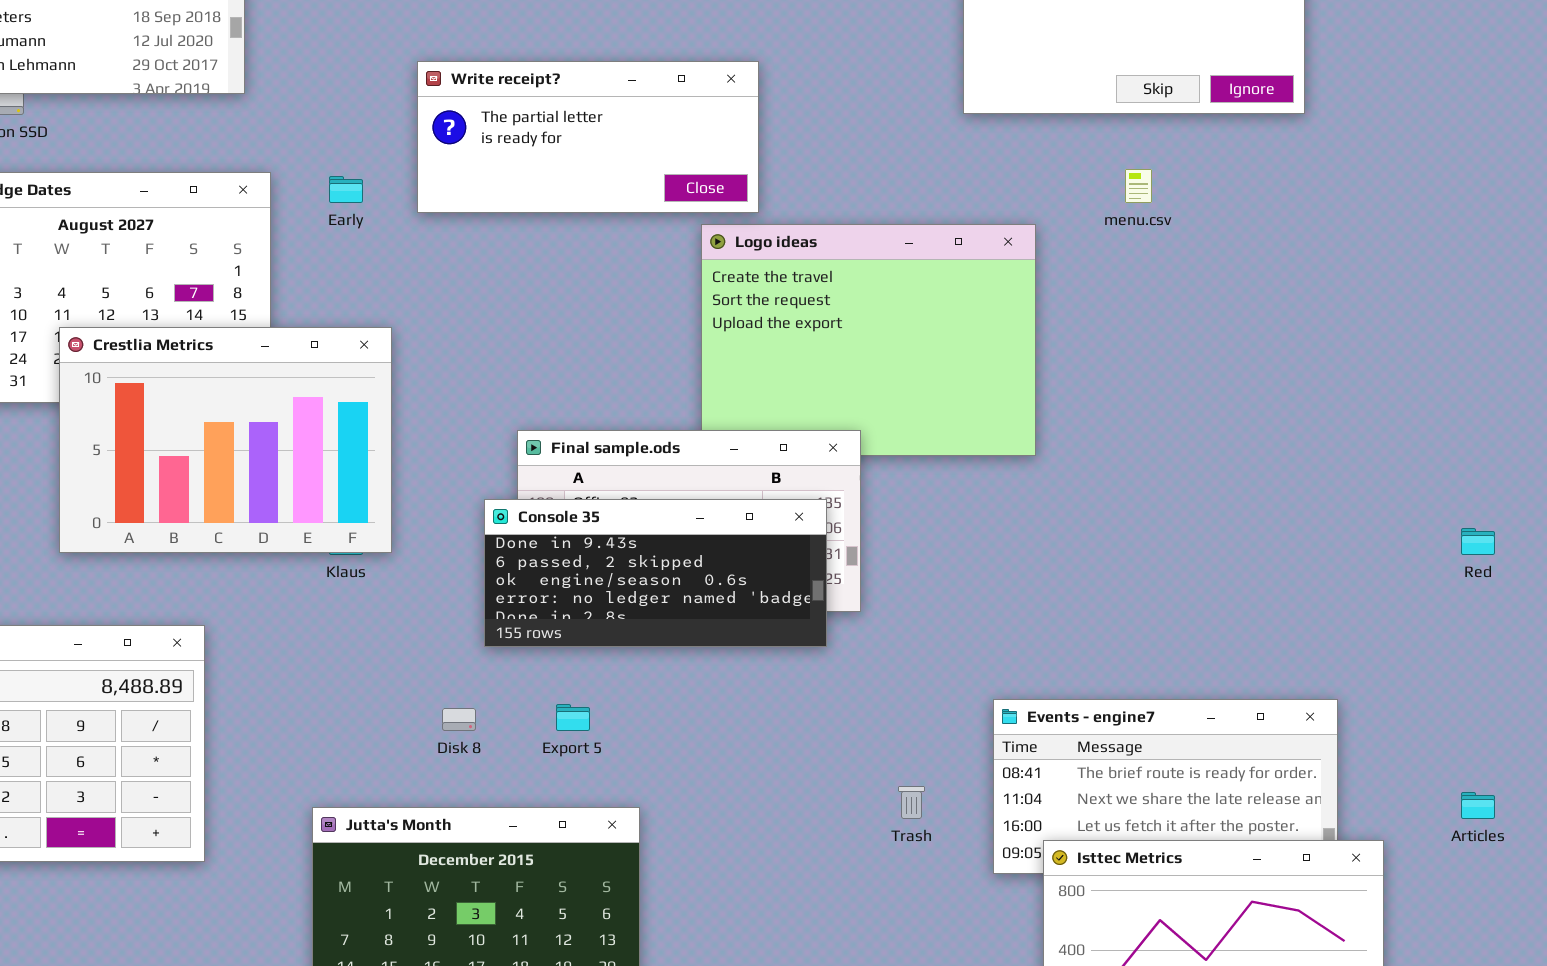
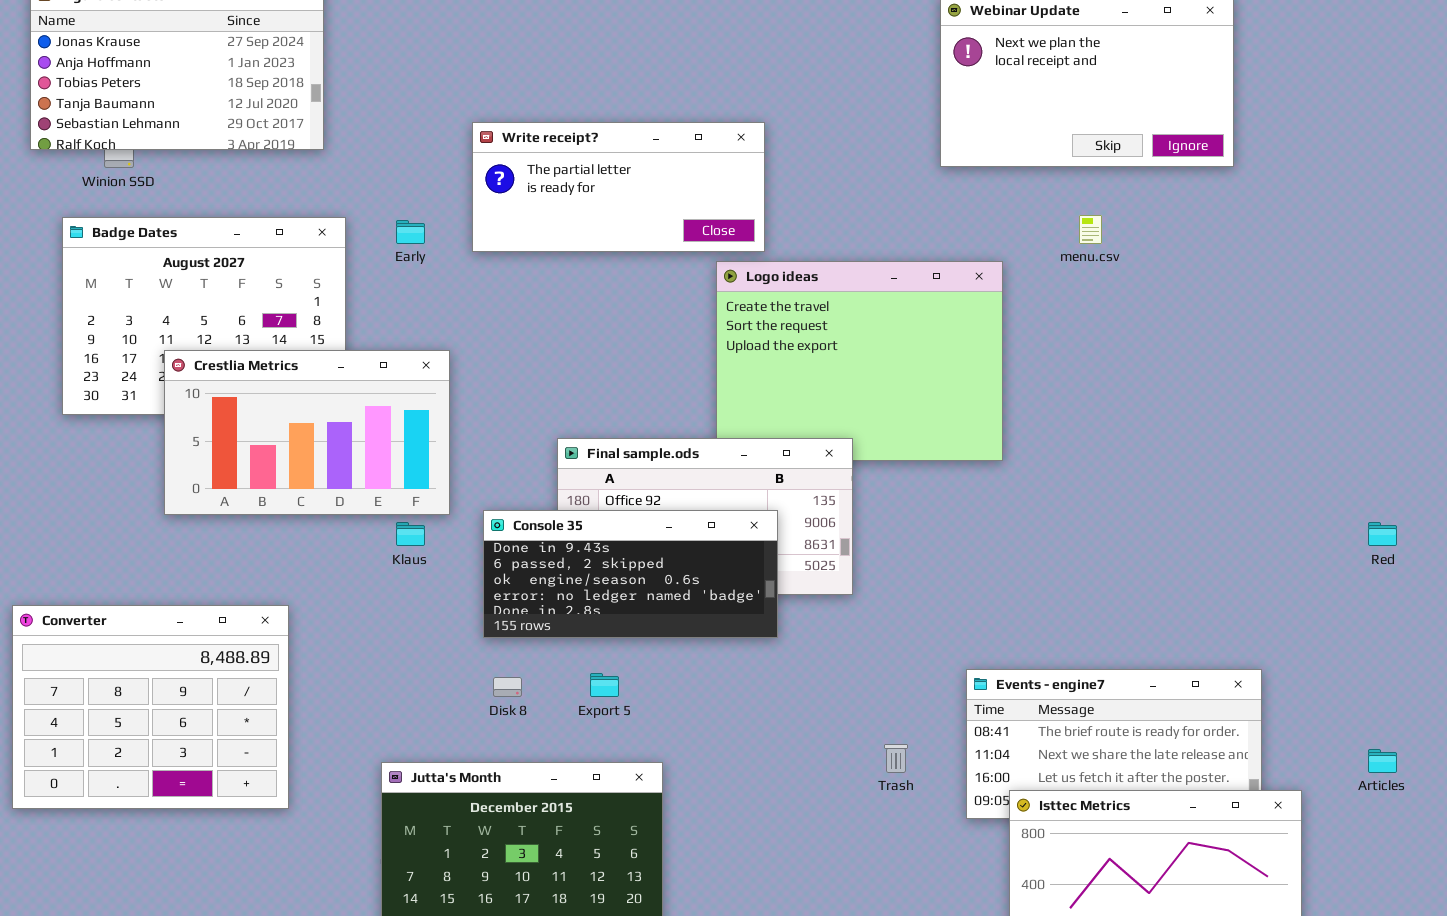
Crestlia Metrics: [59,327,392,553] -> [164,350,450,515], resized
Console 35: [484,499,827,647] -> [483,510,778,638], moved

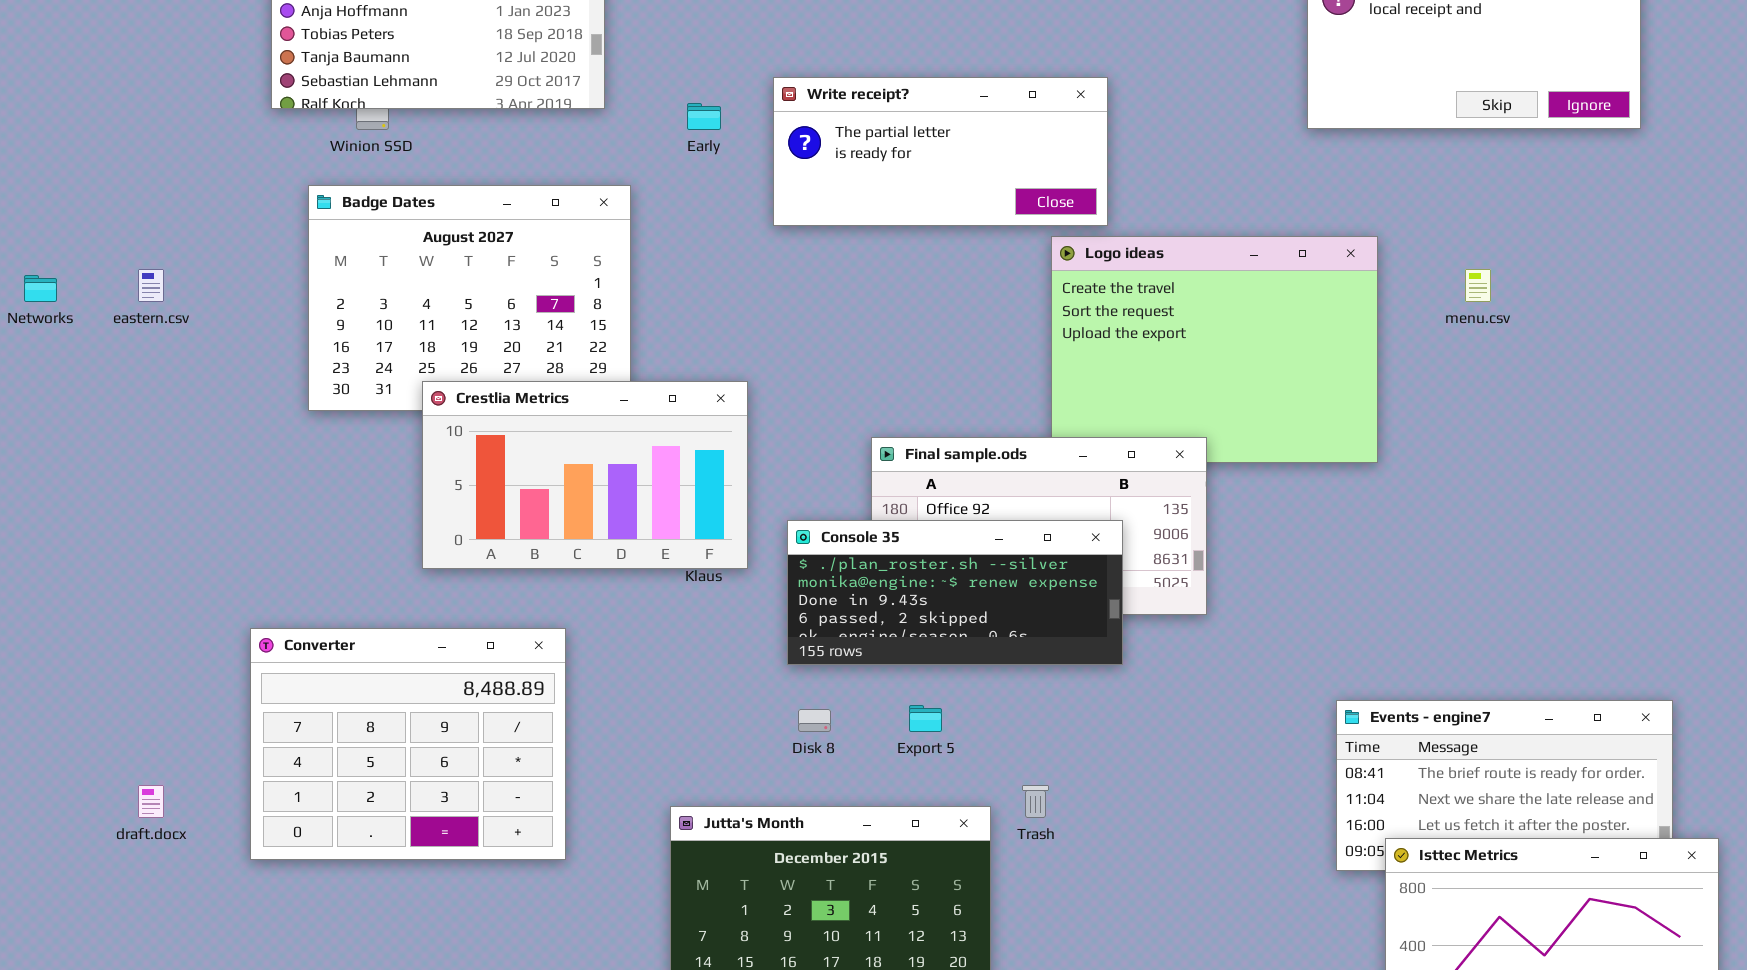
menu.csv: [1079,215,1102,244] -> [1465,269,1491,302], moved
Early: [396,220,425,244] -> [687,103,721,130], moved
Crestlia Metrics: [164,350,450,515] -> [422,381,748,569], moved
Console 35: [483,510,778,638] -> [787,520,1123,665], scrolled up 2 rows
Trash: [884,744,908,773] -> [1022,785,1049,818], moved

